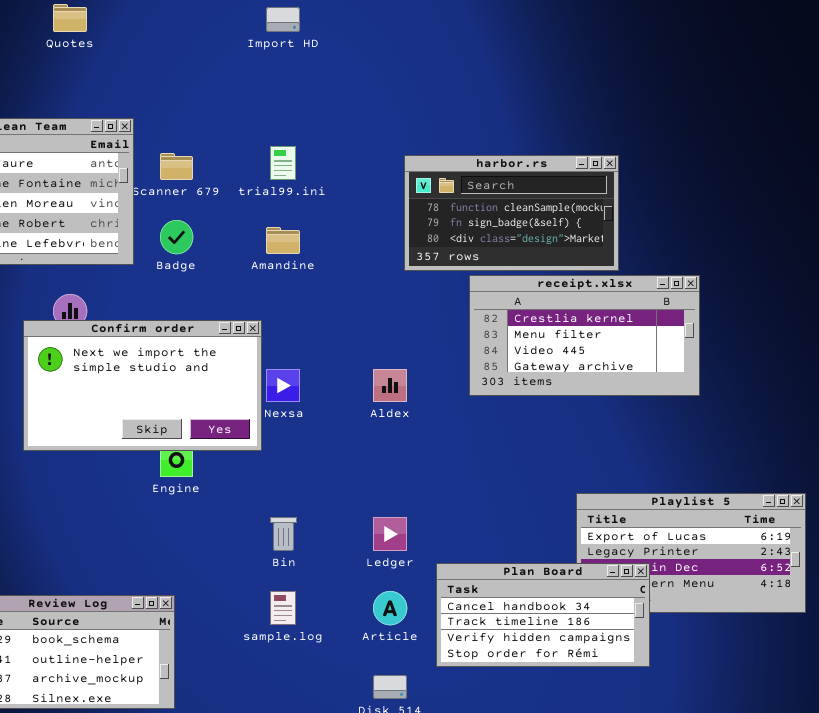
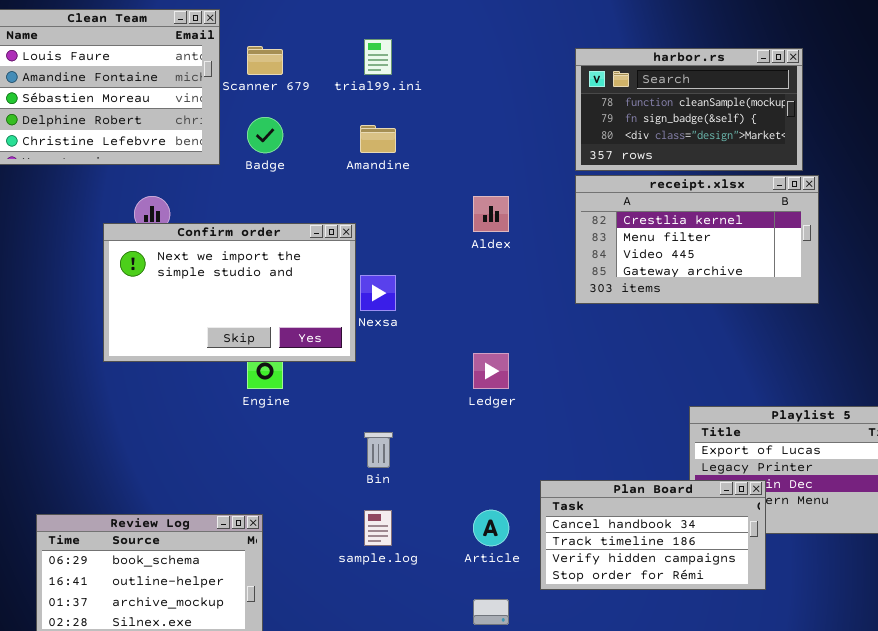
harbor.rs: [404,155,619,271] -> [575,48,803,171], moved
Aldex: [373,369,407,402] -> [473,196,509,232], moved
Ledger: [373,517,407,551] -> [473,353,509,389], moved

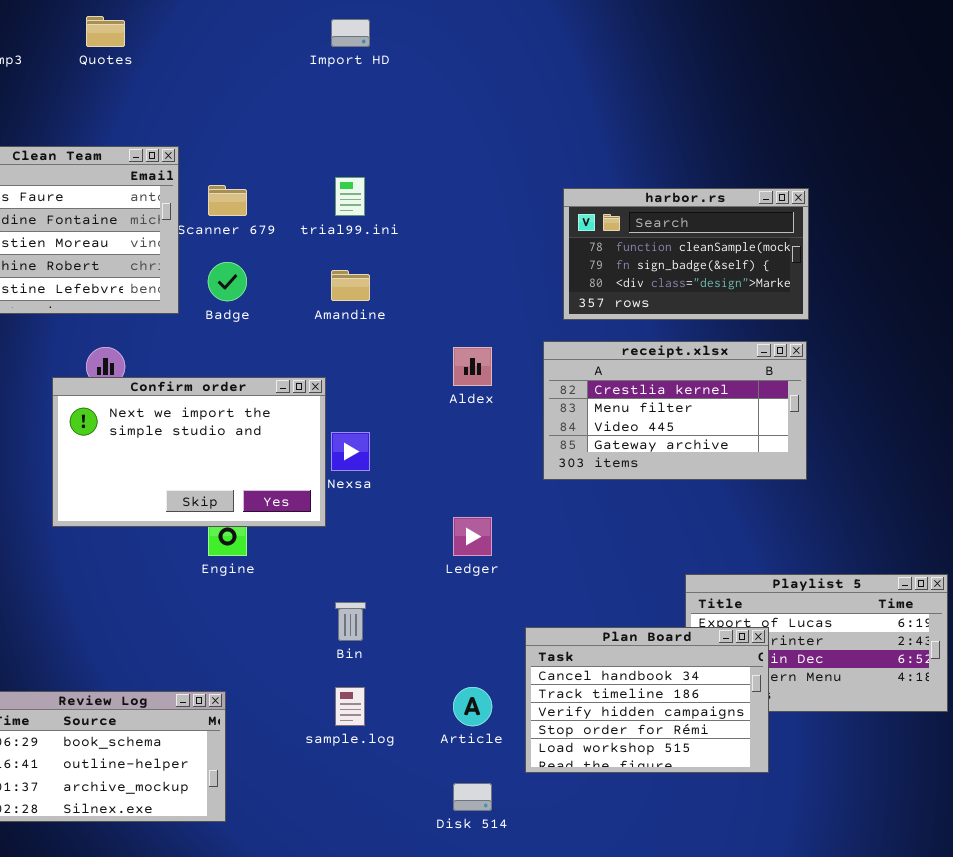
receipt.xlsx: [575,175,819,304] -> [543,341,807,480], moved
Plan Board: [540,480,766,590] -> [525,627,769,773], resized

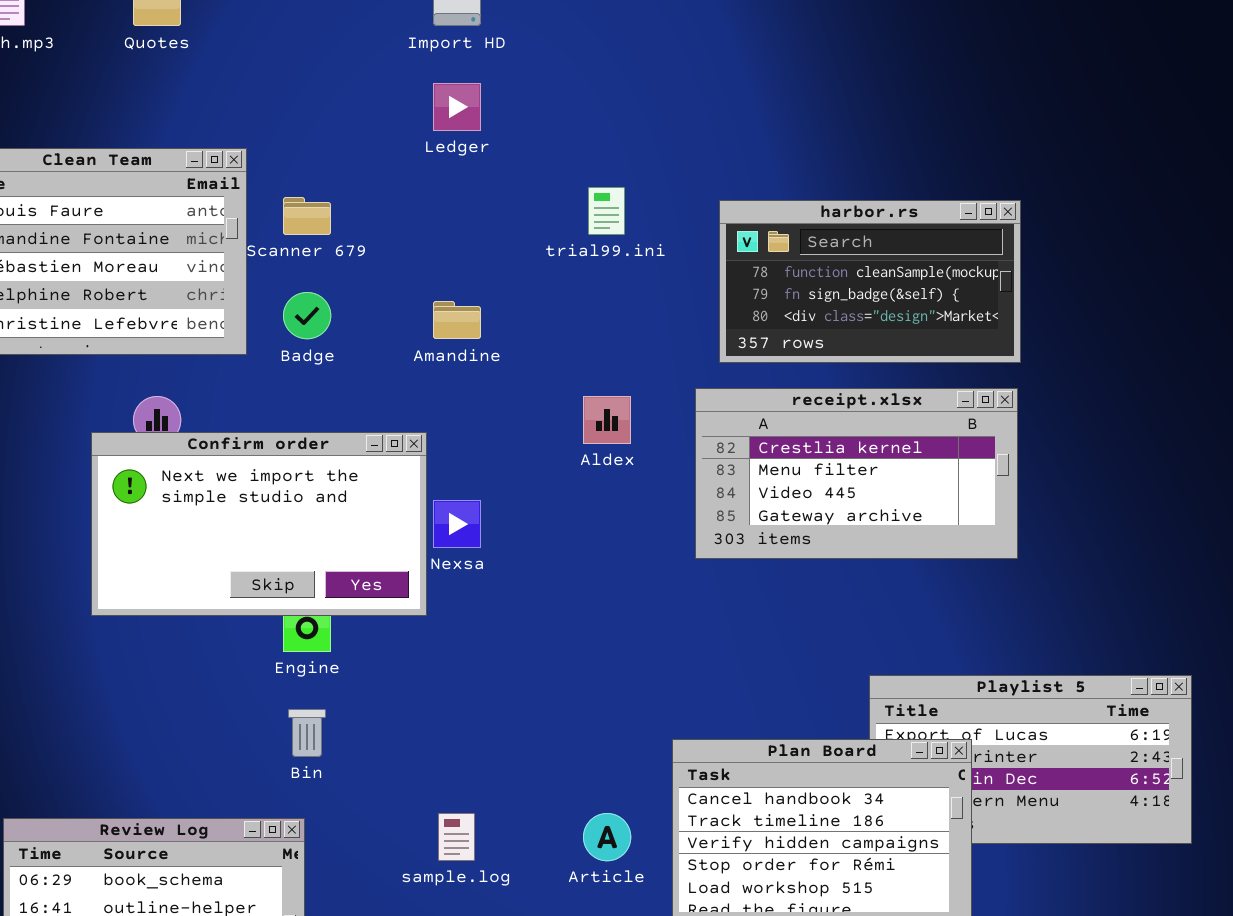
trial99.ini: [335,177,365,216] -> [588,187,625,235], moved
Ledger: [453,517,492,556] -> [433,83,481,131], moved
Bin: [335,602,366,641] -> [288,709,326,757], moved

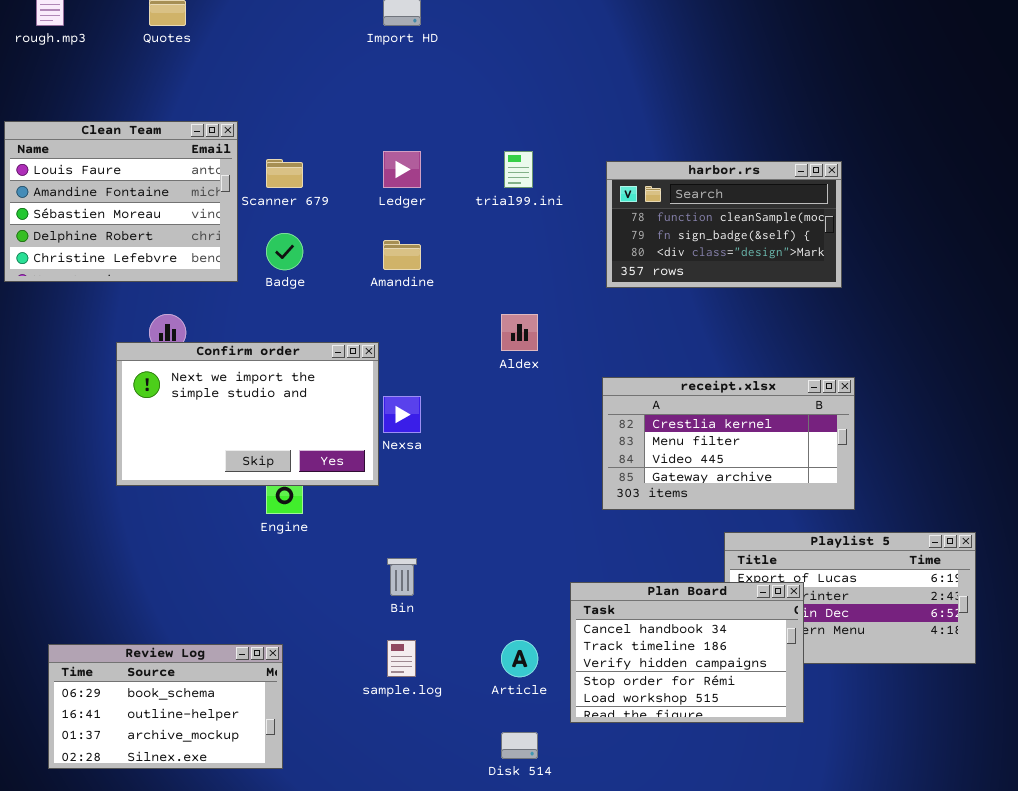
Ledger: [433,83,481,131] -> [383,151,421,188], moved
receipt.xlsx: [695,388,1018,559] -> [602,377,855,510], moved
Bin: [288,709,326,757] -> [387,558,417,596], moved

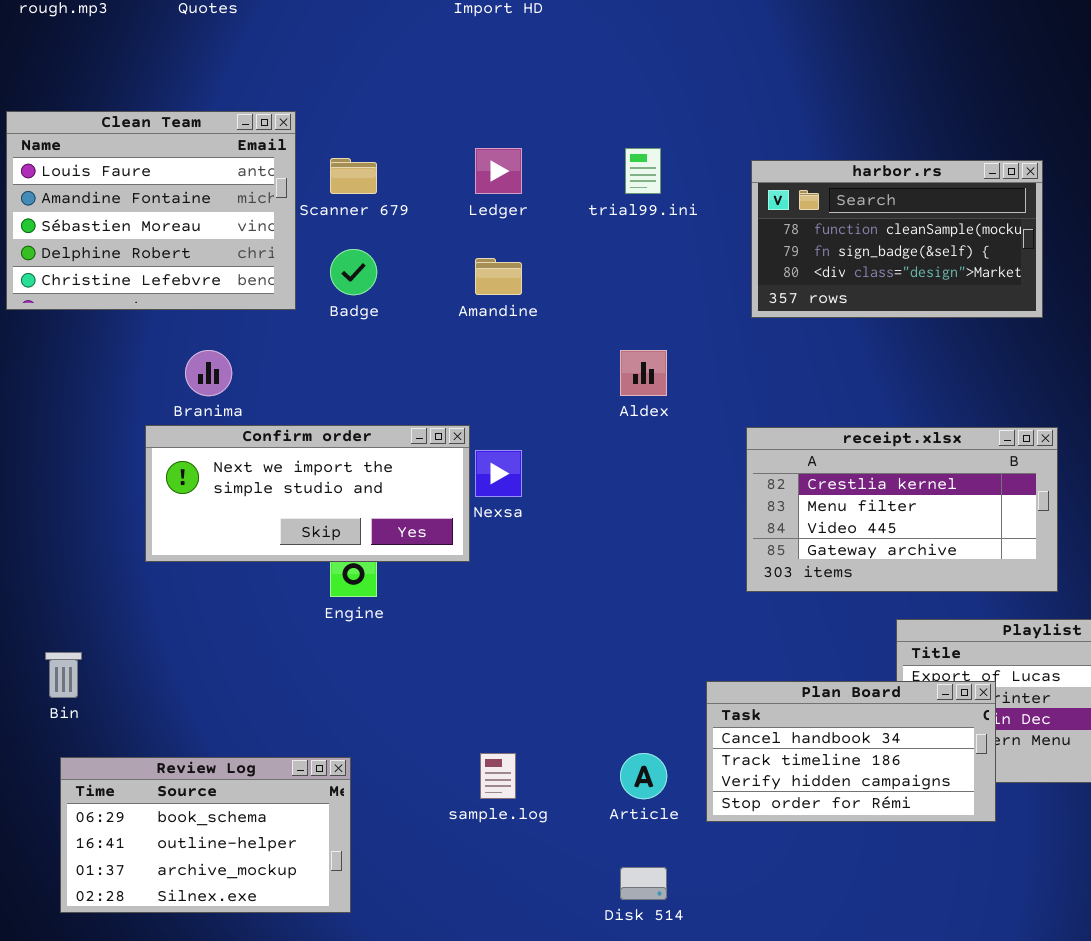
Confirm order: [116,342,379,486] -> [145,425,470,562], resized
Bin: [387,558,417,596] -> [45,652,82,698], moved
Plan Board: [570,582,804,723] -> [706,681,996,822], resized

